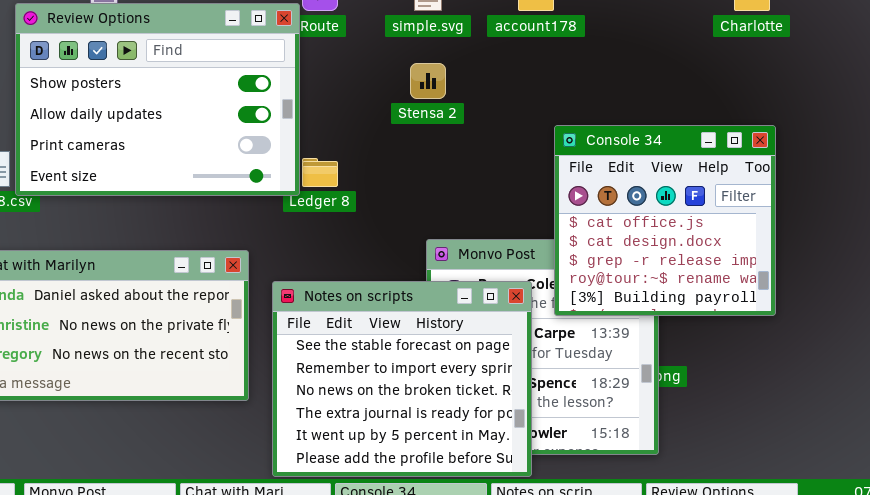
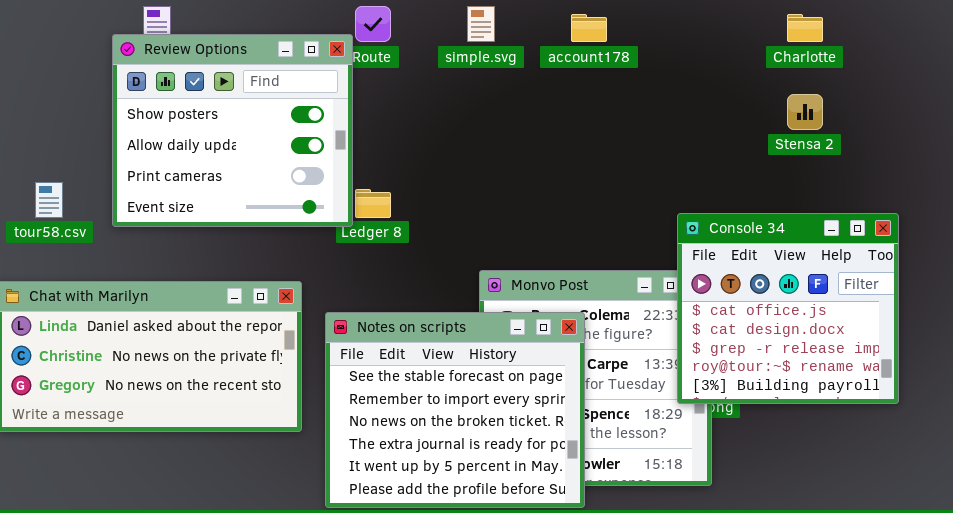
Review Options: [15,3,300,196] -> [112,34,353,227], resized
Stensa 2: [410,63,446,99] -> [787,94,823,130], moved
Console 34: [554,125,776,316] -> [677,213,899,404], moved

